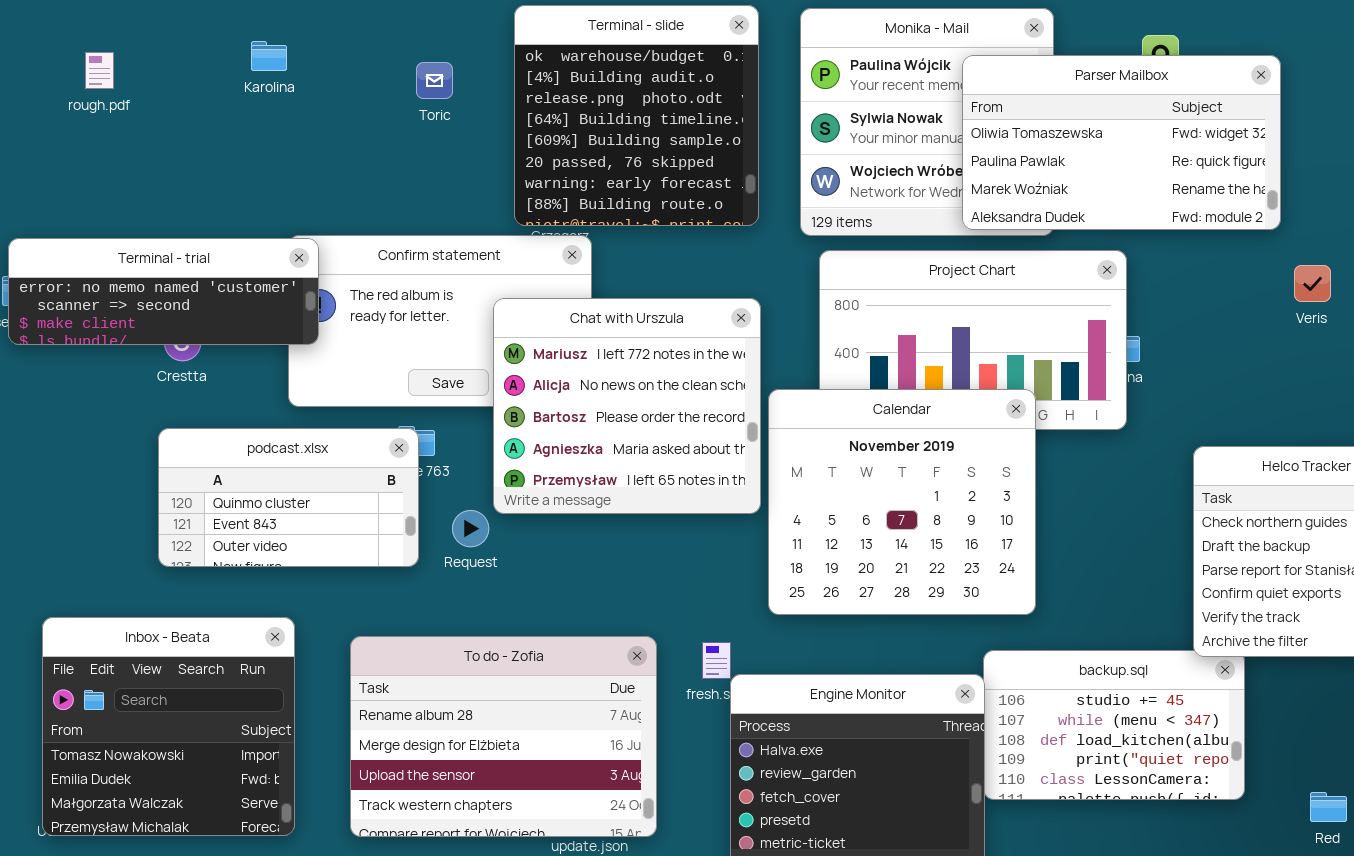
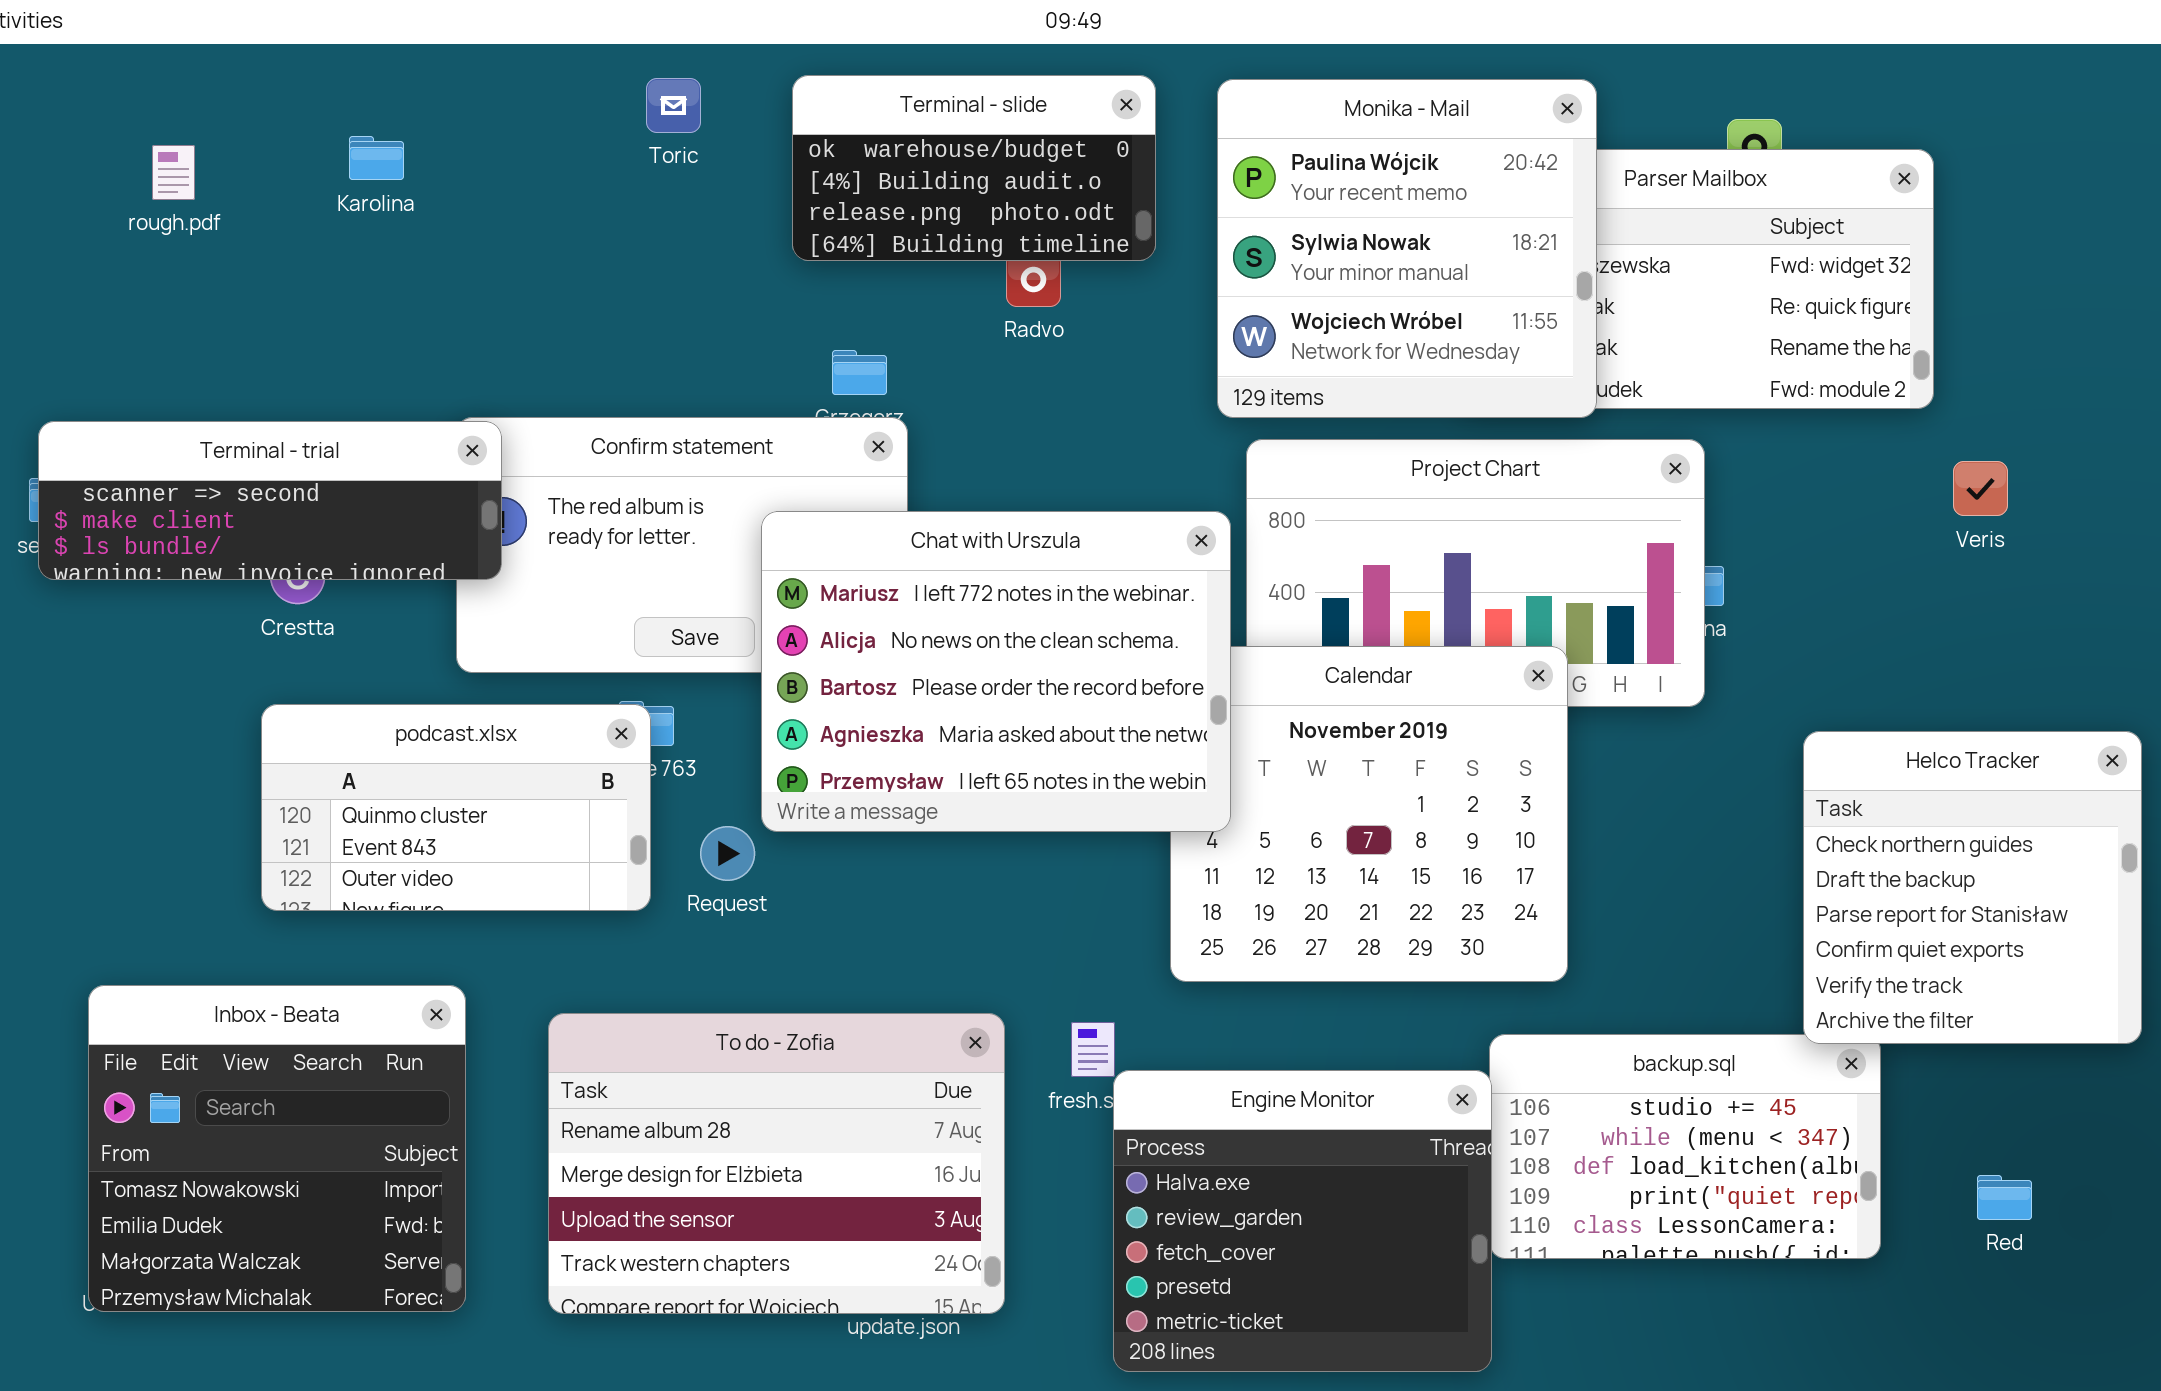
Terminal - slide: [514,5,759,226] -> [792,75,1156,261], resized
Monika - Mail: [800,8,1054,236] -> [1217,79,1597,418], raised
Karolina: [251,41,287,71] -> [349,136,404,180], moved
Toric: [416,62,453,99] -> [646,78,701,133], moved
Terminal - trial: [8,238,319,345] -> [38,421,502,580], scrolled down 1 row
Chat with Urszula: [493,298,761,514] -> [761,511,1231,832], resized
Red: [1310,792,1347,822] -> [1977,1175,2032,1220], moved

